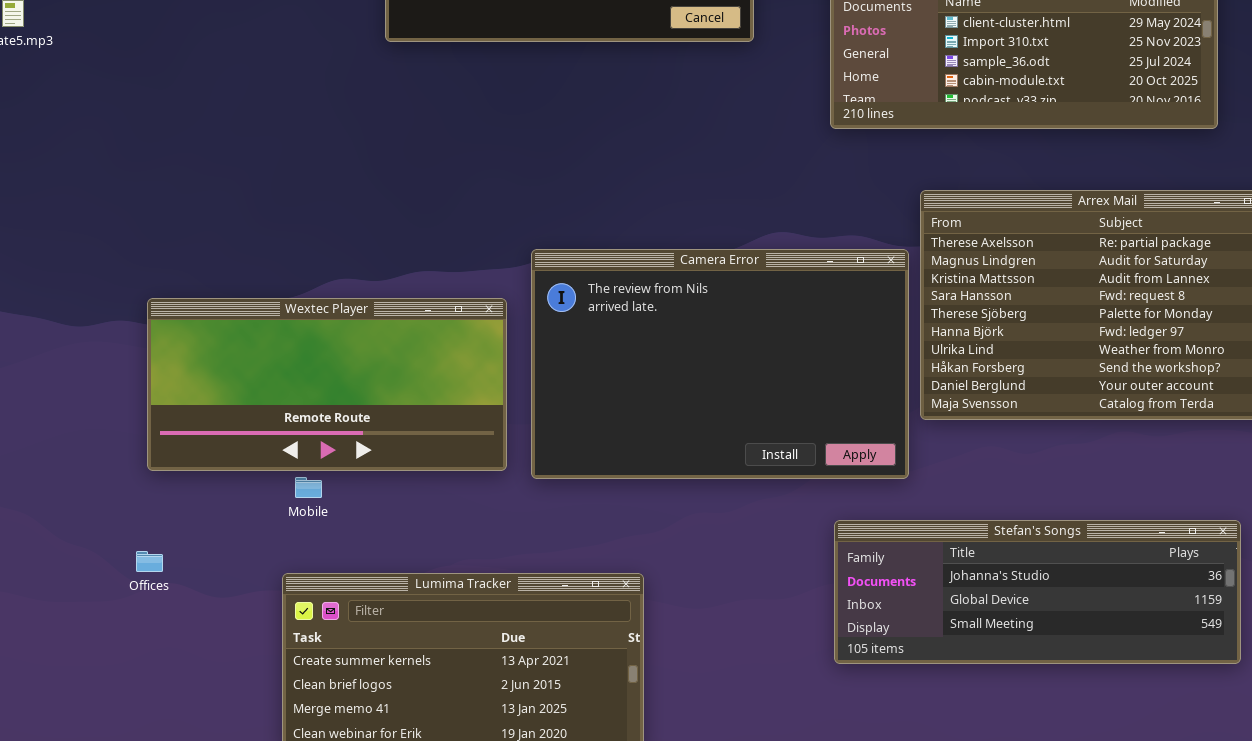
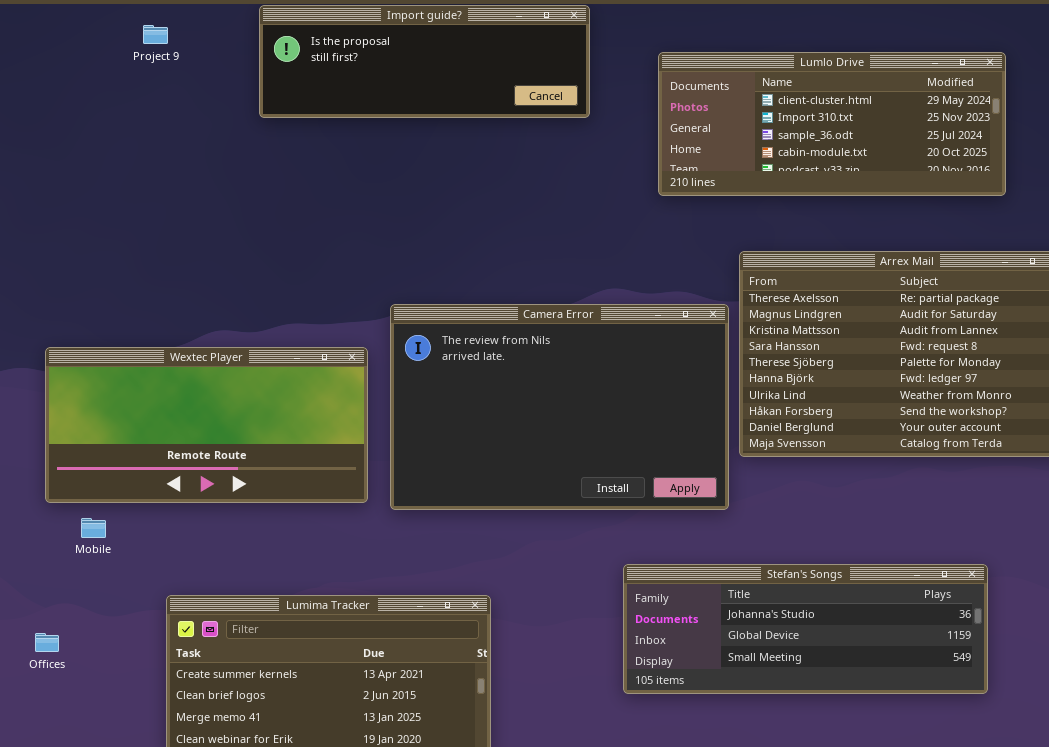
Mobile: [295,477,322,498] -> [81,518,106,538], moved
Stefan's Songs: [834,520,1241,664] -> [623,564,988,694], moved
Offices: [136,551,163,572] -> [35,633,59,652], moved

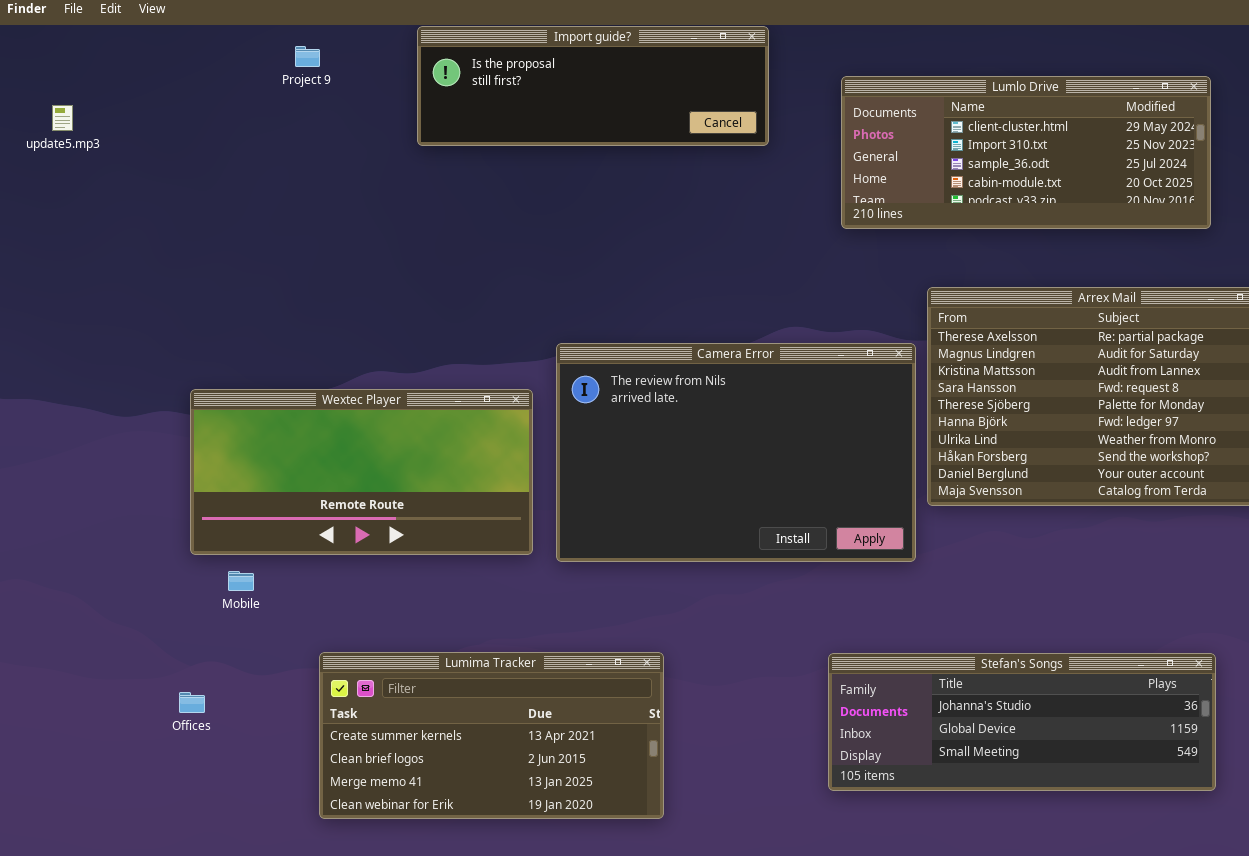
Stefan's Songs: [623,564,988,694] -> [828,653,1216,791], moved

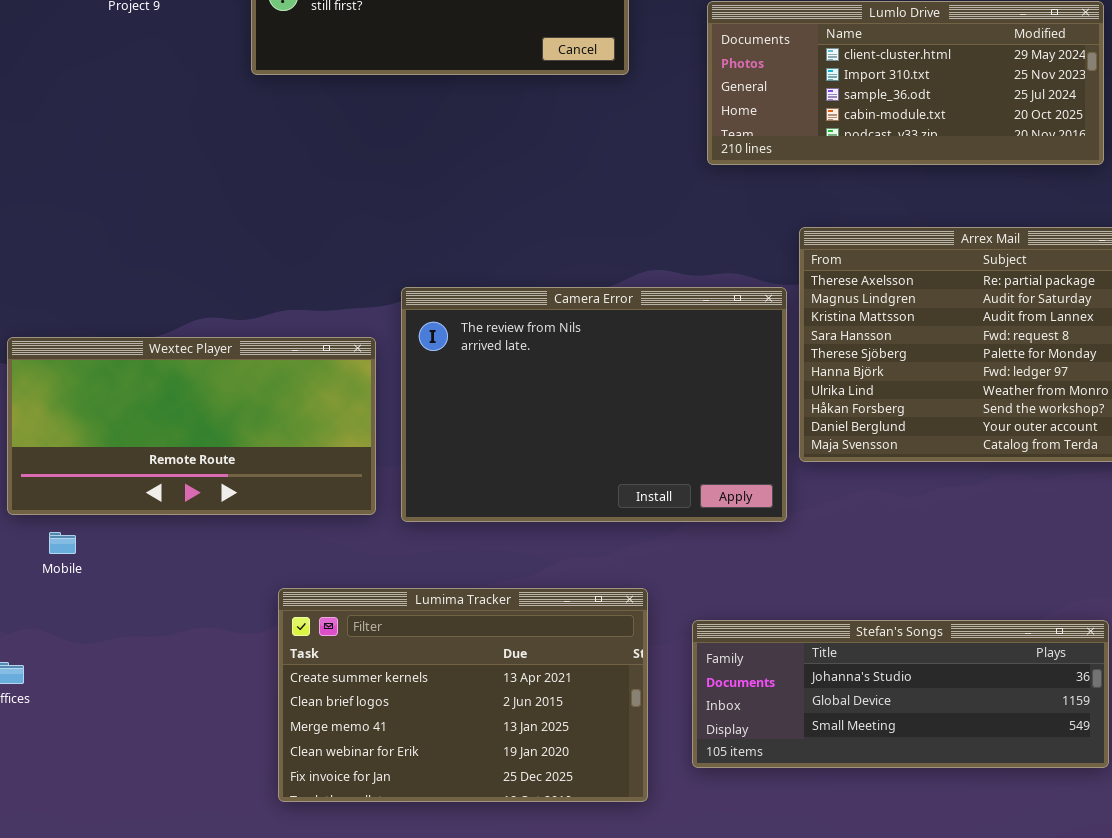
Lumima Tracker: [319,652,664,819] -> [278,588,648,802], moved, resized

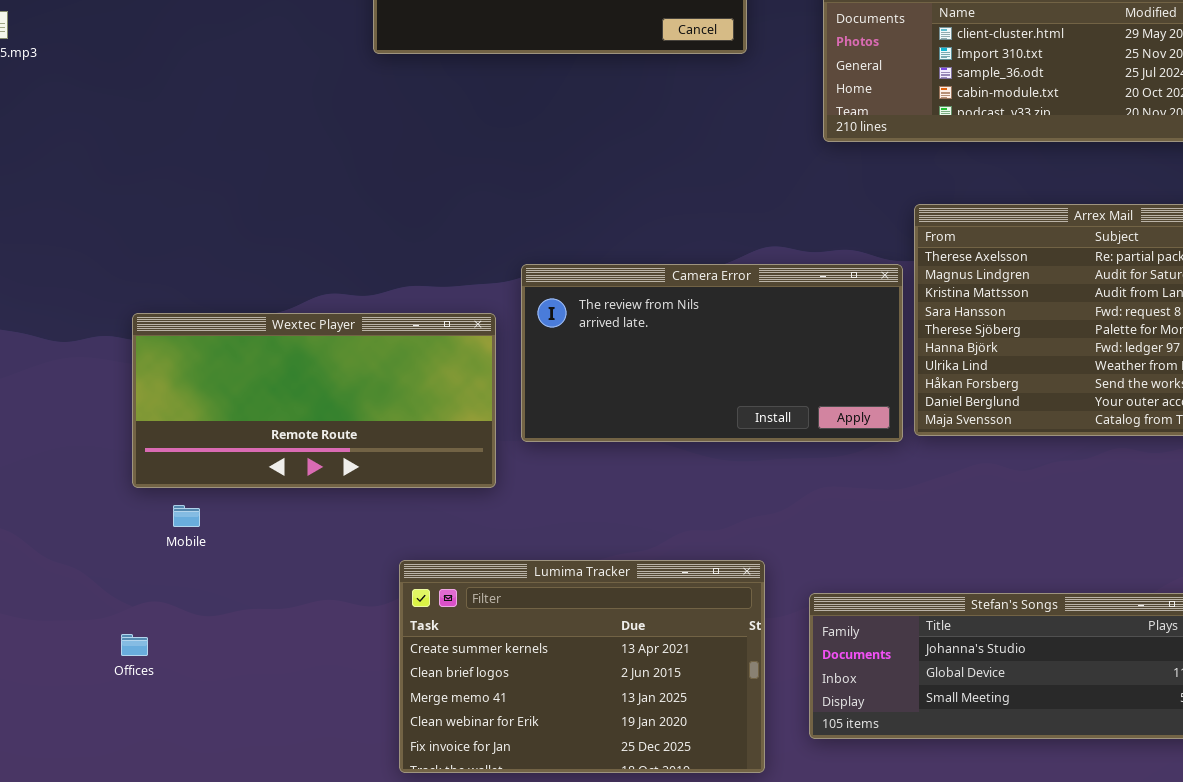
Camera Error: [401,287,787,522] -> [521,264,903,442], resized

